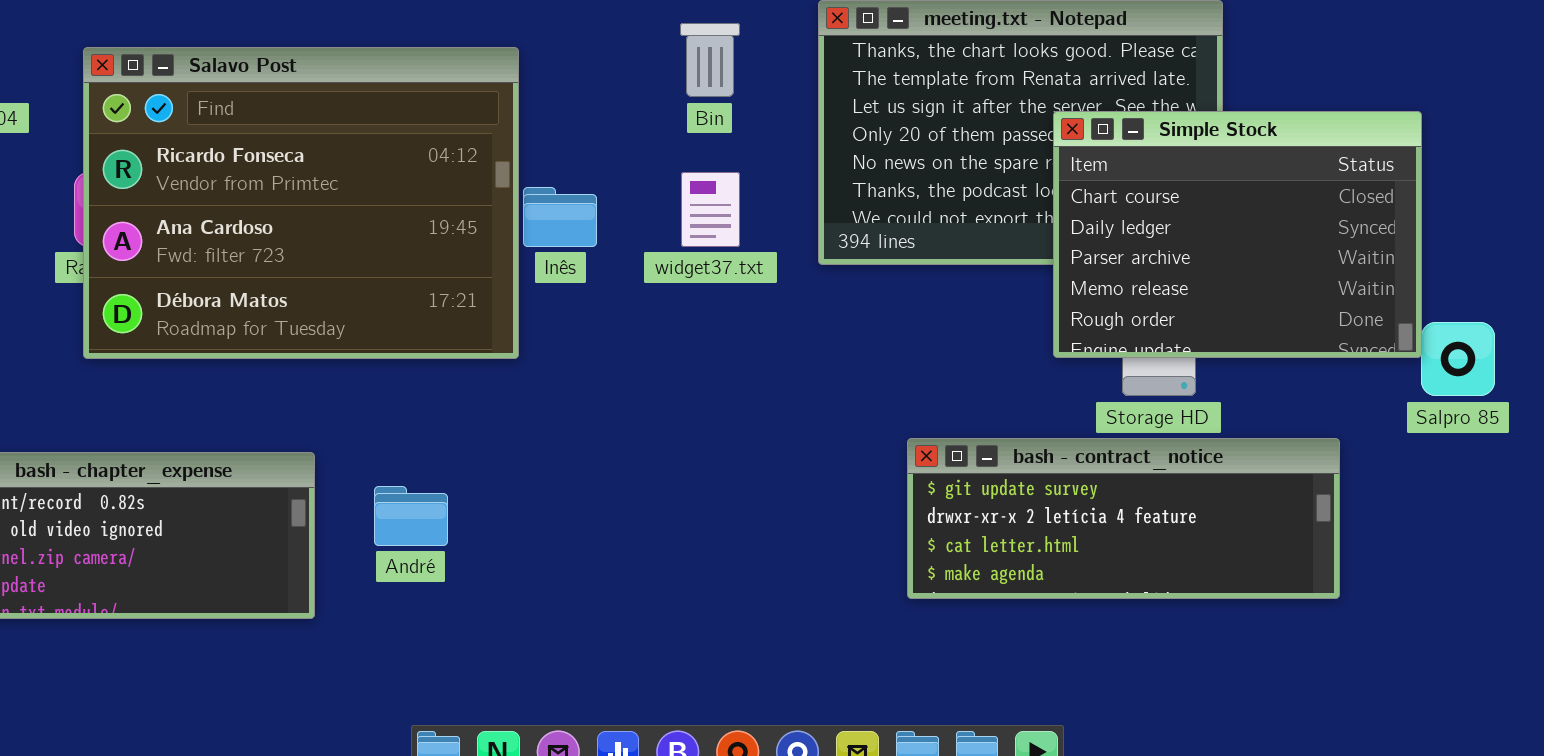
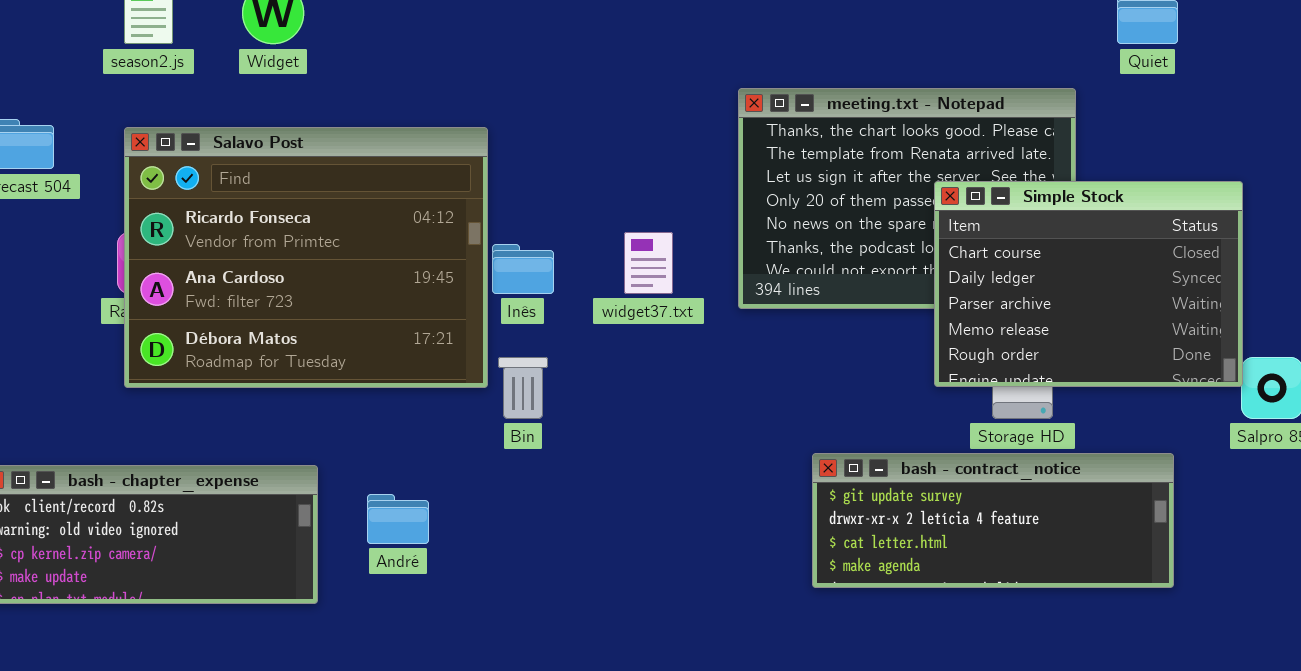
Bin: [680,23,740,97] -> [498,357,548,419], moved

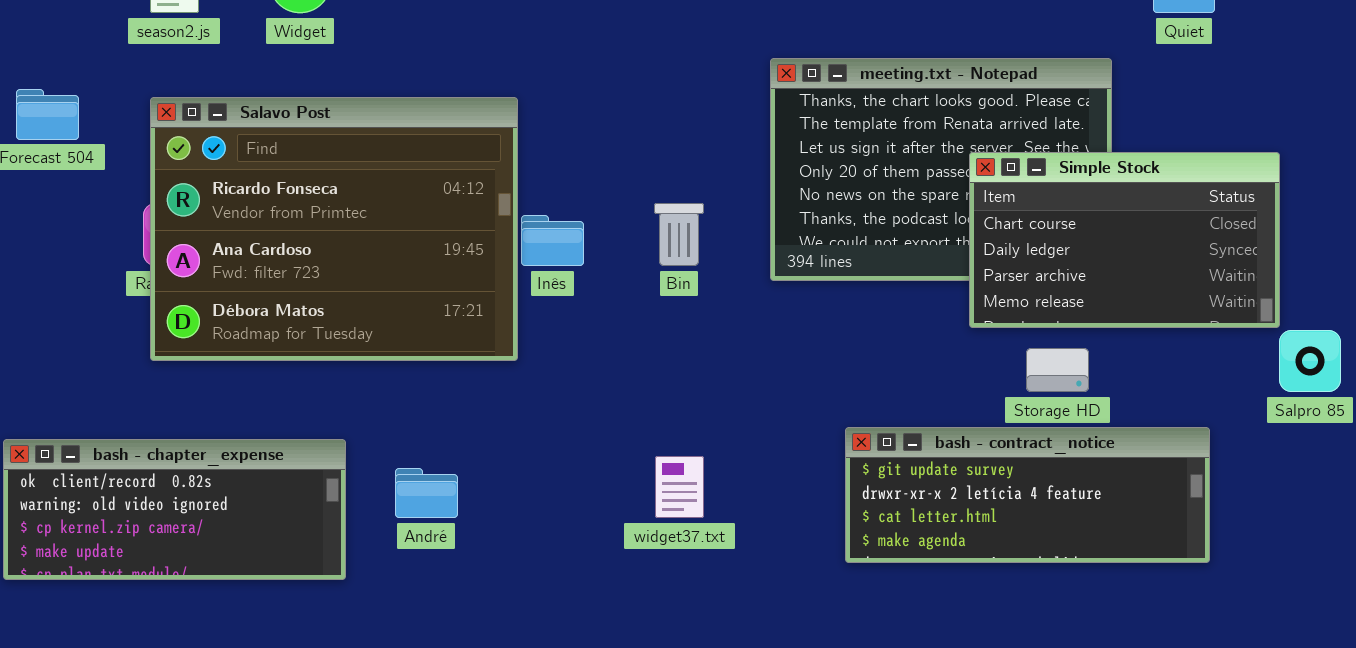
Simple Stock: [934,181,1243,387] -> [969,152,1280,328], resized
widget37.txt: [624,232,673,294] -> [655,456,704,518], moved
Bin: [498,357,548,419] -> [654,203,704,266], moved

